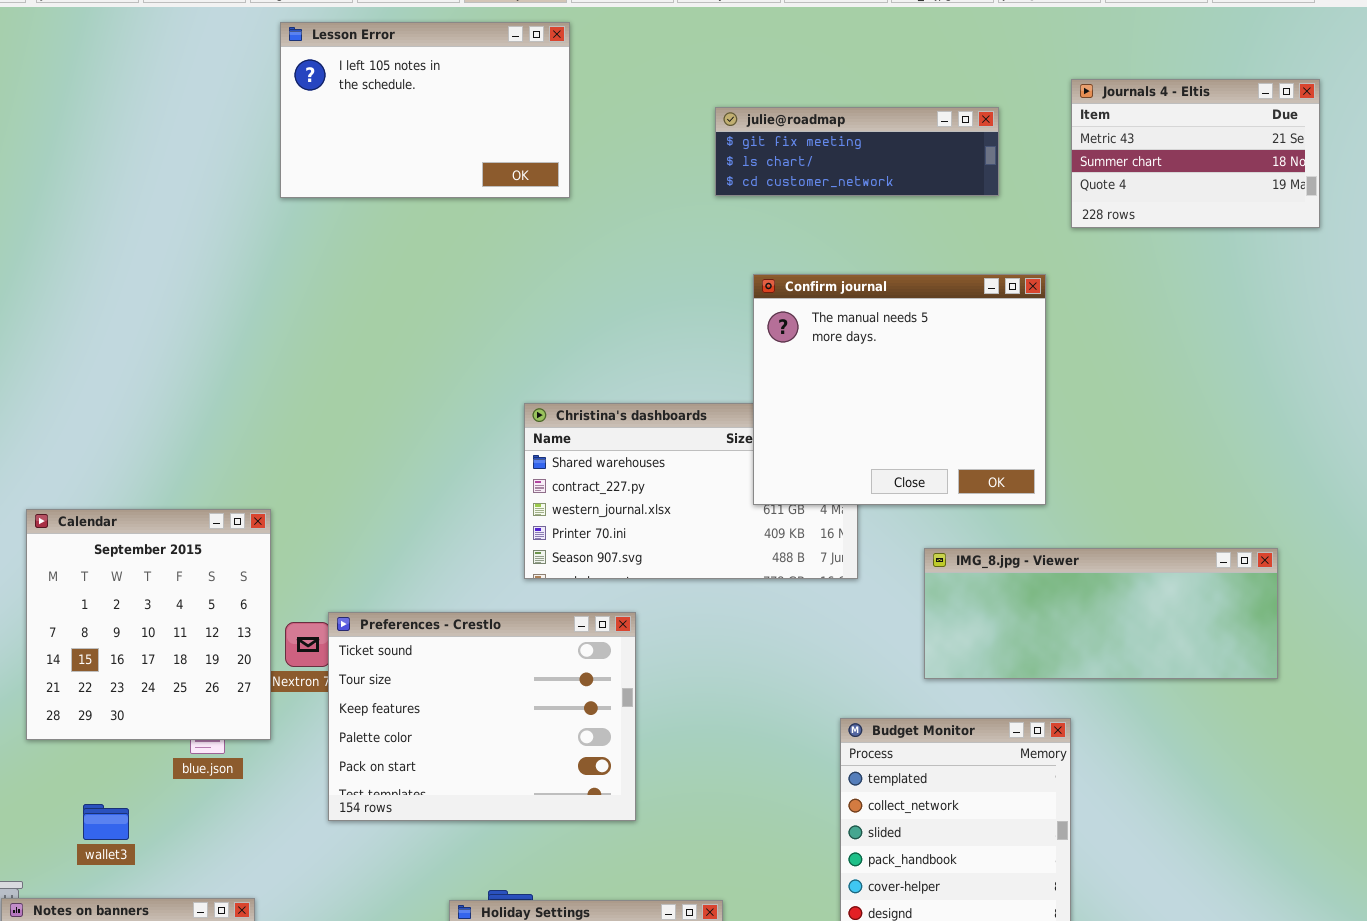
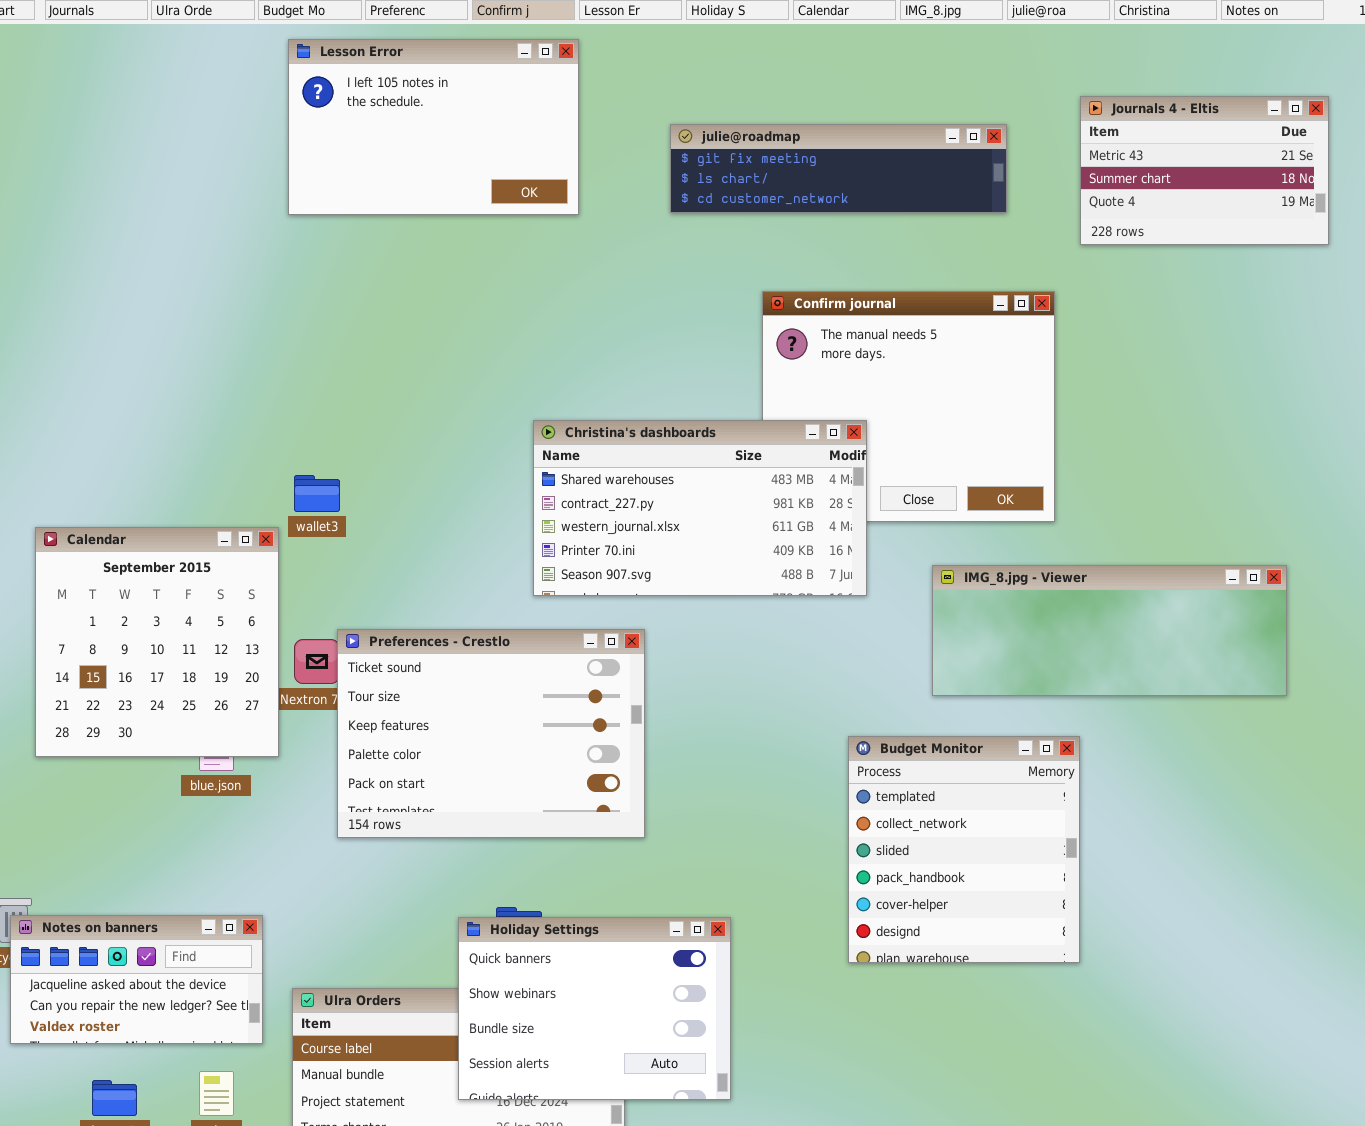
julie@roadmap: [715,107,999,196] -> [670,124,1007,213], resized
Christina's dashboards: [524,403,858,579] -> [533,420,867,596], raised
wallet3: [83,804,129,840] -> [294,475,340,512], moved

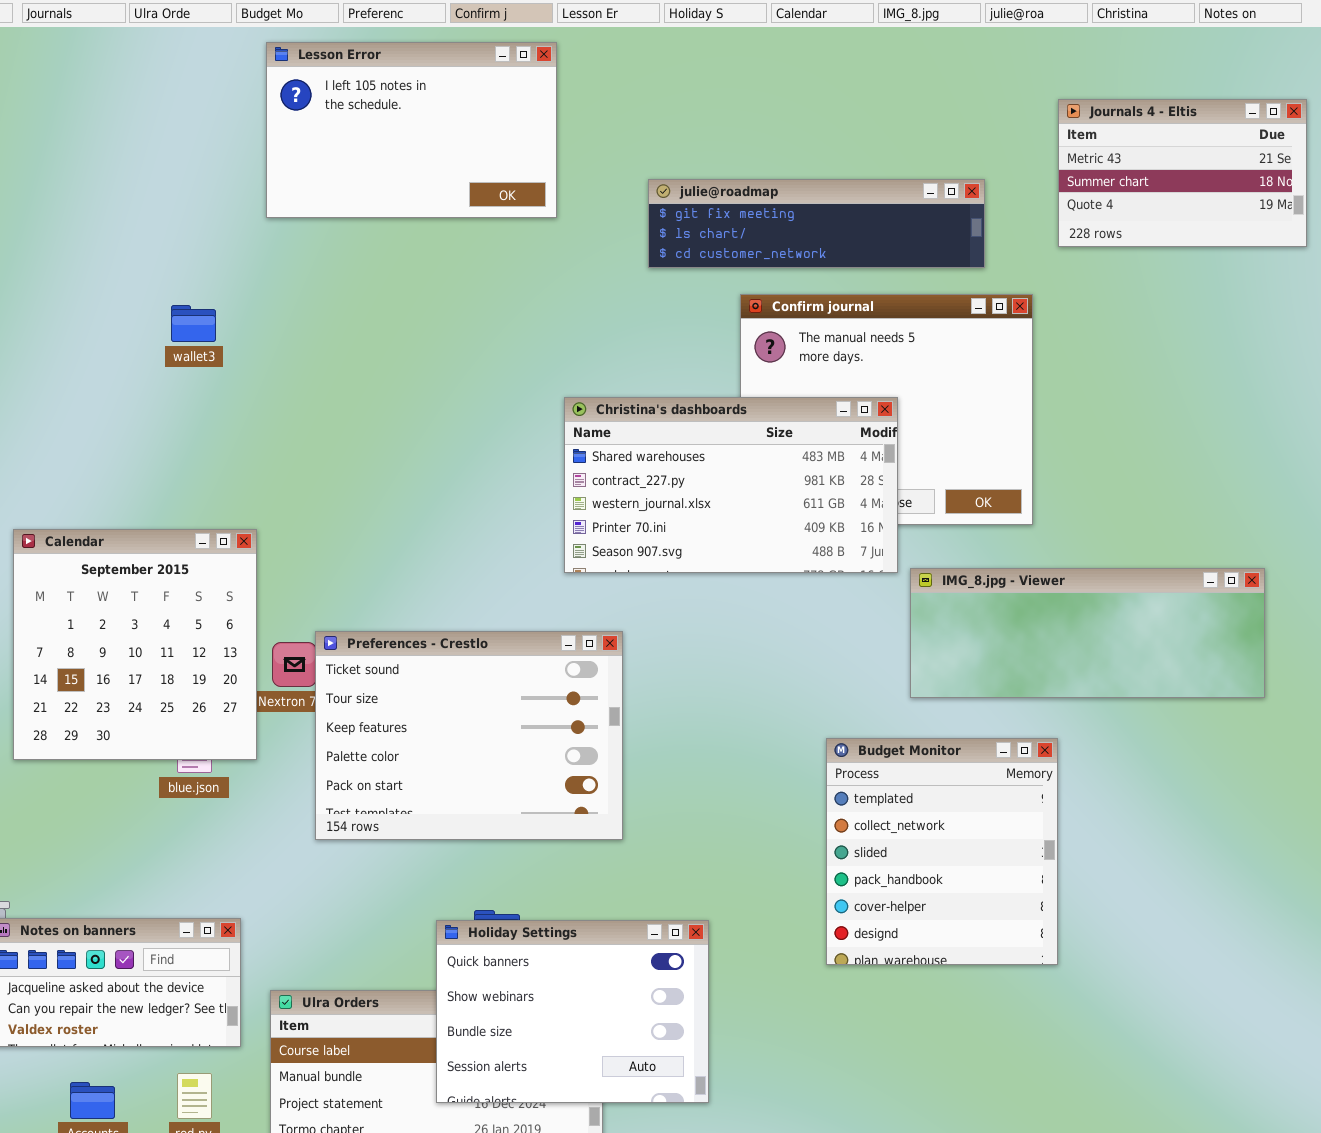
julie@roadmap: [670,124,1007,213] -> [648,179,985,268], moved
Christina's dashboards: [533,420,867,596] -> [564,397,898,573], moved
wallet3: [294,475,340,512] -> [171,305,216,342], moved

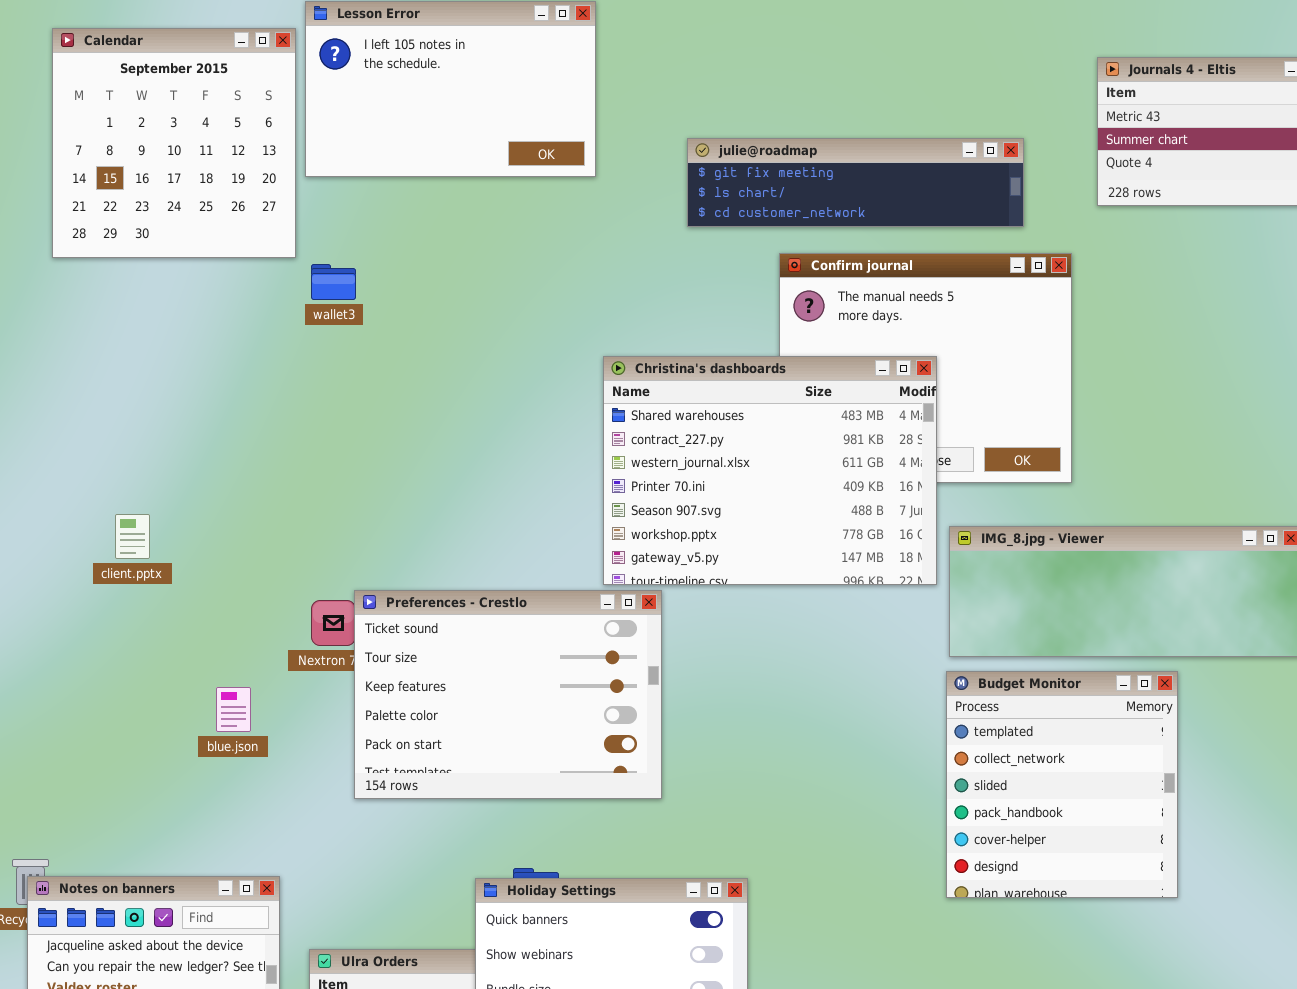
wallet3: [171,305,216,342] -> [311,264,356,300], moved
Christina's dashboards: [564,397,898,573] -> [603,356,937,585], resized
Calendar: [13,529,257,760] -> [52,28,296,258], moved
Budget Monitor: [826,738,1058,965] -> [946,671,1178,898], moved

